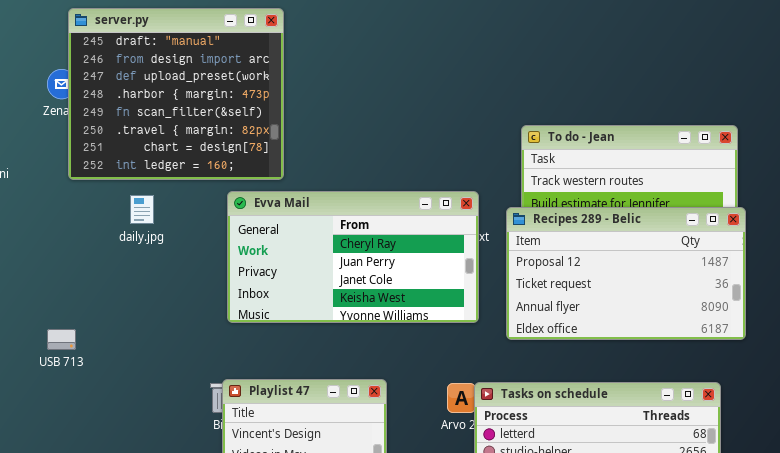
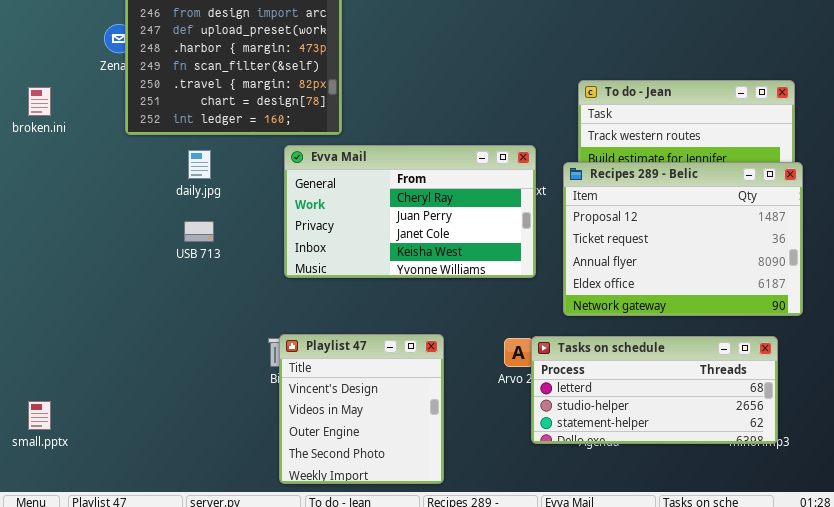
Recipes 289 - Belic: [506,207,746,340] -> [563,162,803,316], resized
USB 713: [47,329,76,350] -> [184,221,214,242], moved

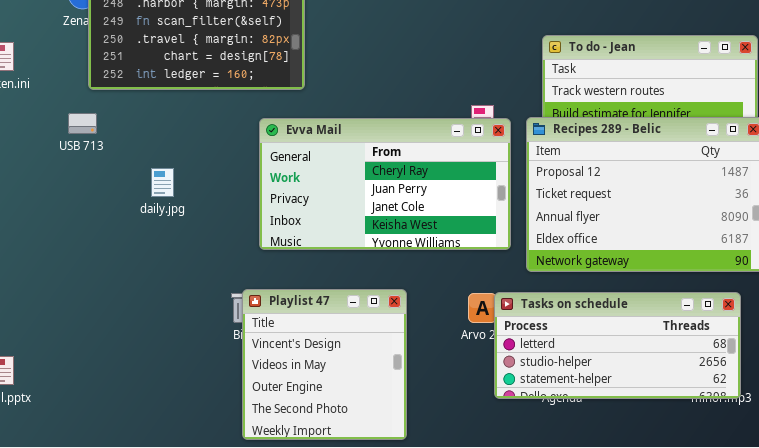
Evva Mail: [284,145,536,278] -> [259,118,511,250], moved
daily.jpg: [188,150,211,179] -> [151,168,174,197], moved
USB 713: [184,221,214,242] -> [68,113,97,134], moved

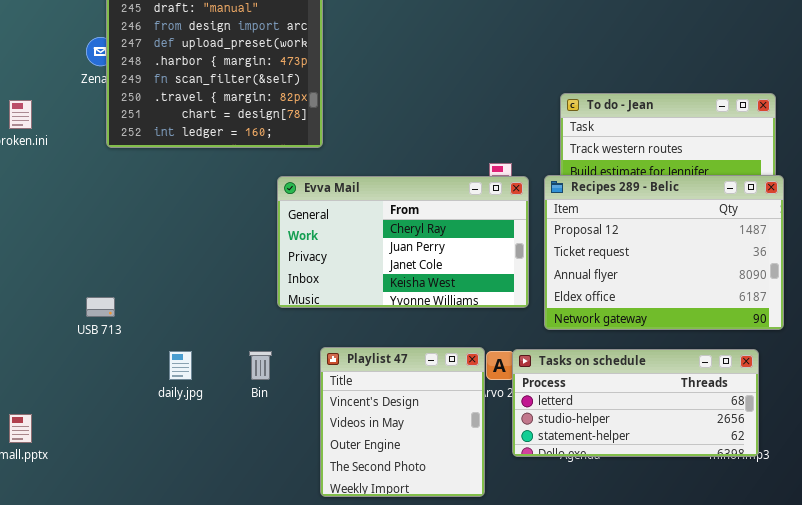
USB 713: [68,113,97,134] -> [86,297,115,317], moved
daily.jpg: [151,168,174,197] -> [169,351,192,380], moved
Playlist 47: [242,289,407,440] -> [320,347,485,497], moved

